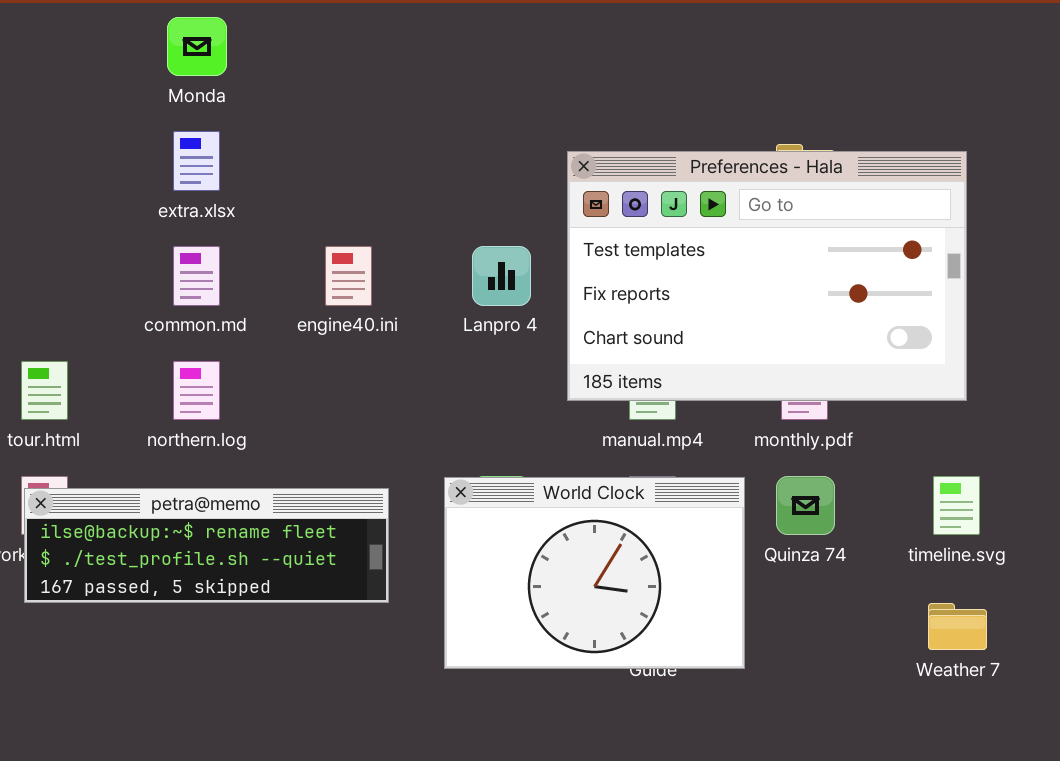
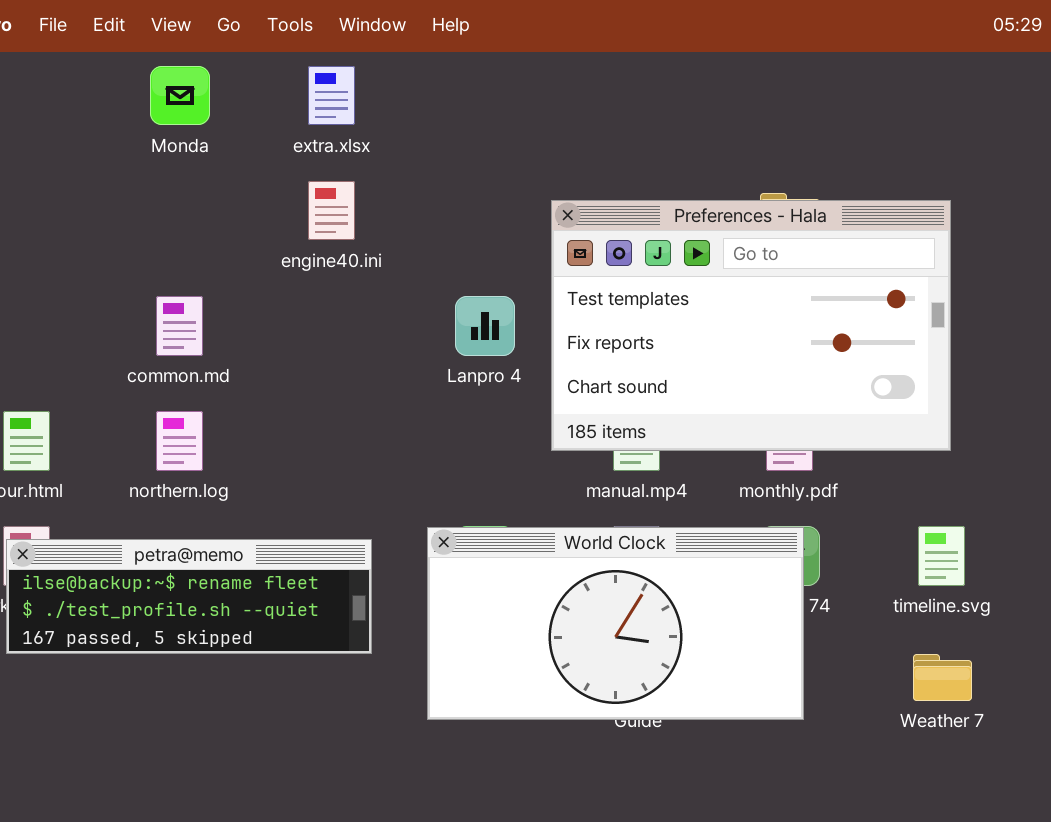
extra.xlsx: [173,131,220,191] -> [308,66,355,125], moved
engine40.ini: [325,246,372,306] -> [308,181,355,240], moved
World Clock: [444,477,745,669] -> [427,527,804,720], resized

